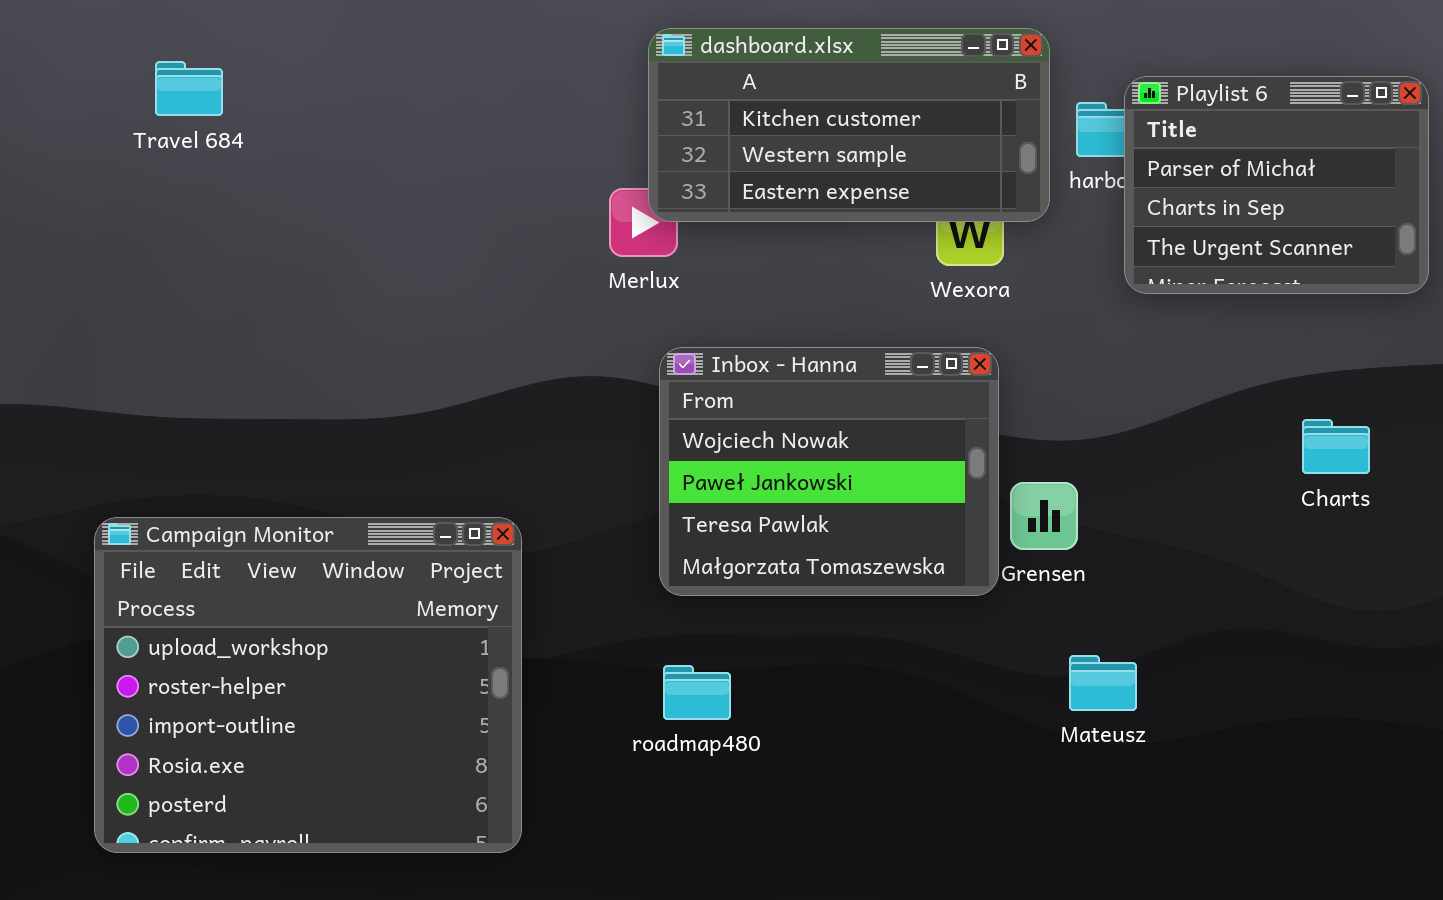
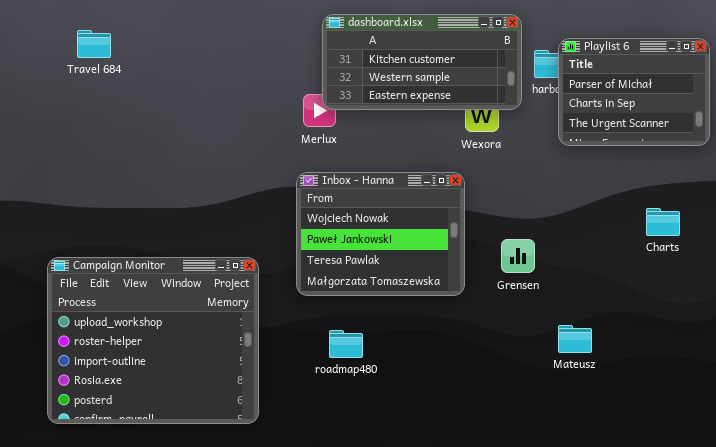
Inbox - Hanna: [659,347,999,596] -> [296,172,465,296], moved
Mateusz: [1069,655,1137,711] -> [558,325,592,353], moved

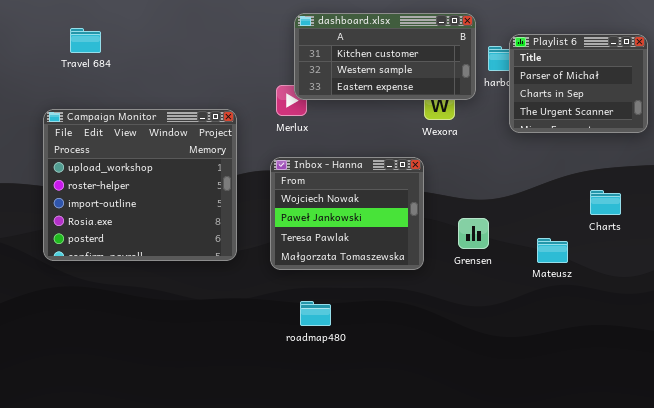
Campaign Monitor: [47,257,259,424] -> [43,109,237,261], moved
Mateusz: [558,325,592,353] -> [537,238,568,263], moved

